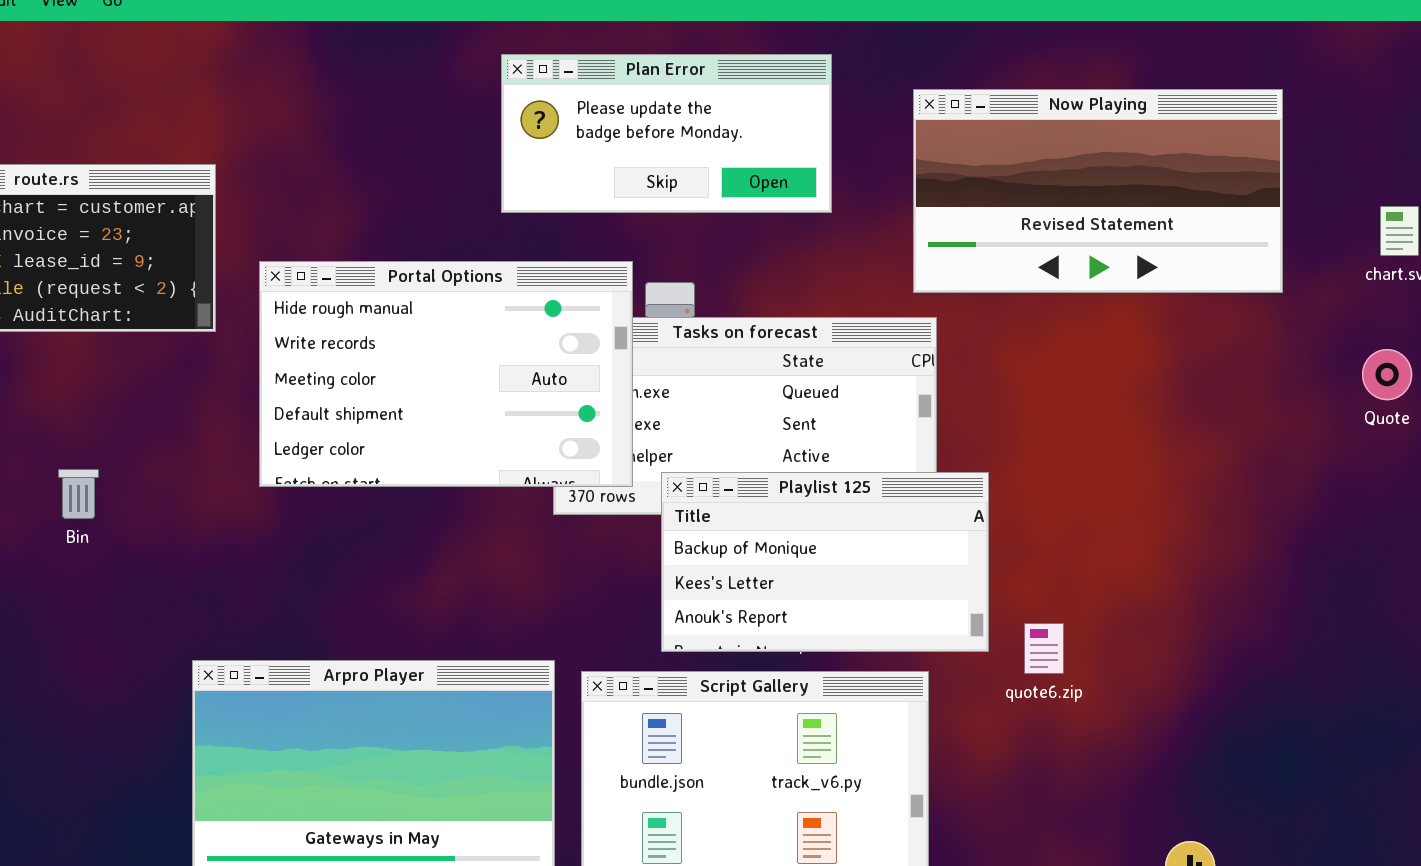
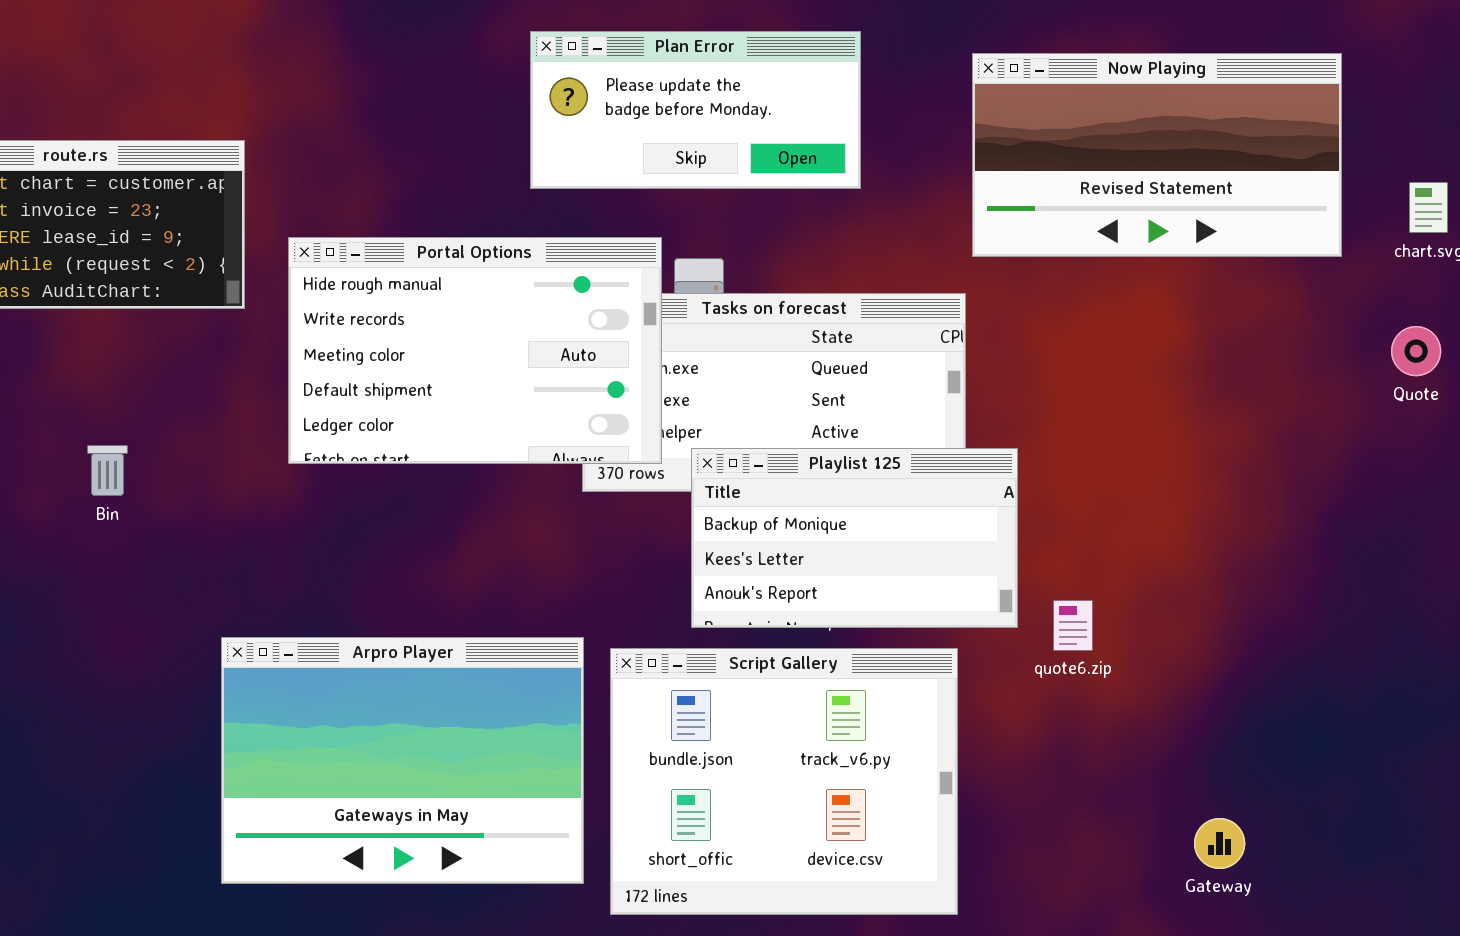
Now Playing: [913,89,1283,293] -> [972,53,1342,257], moved

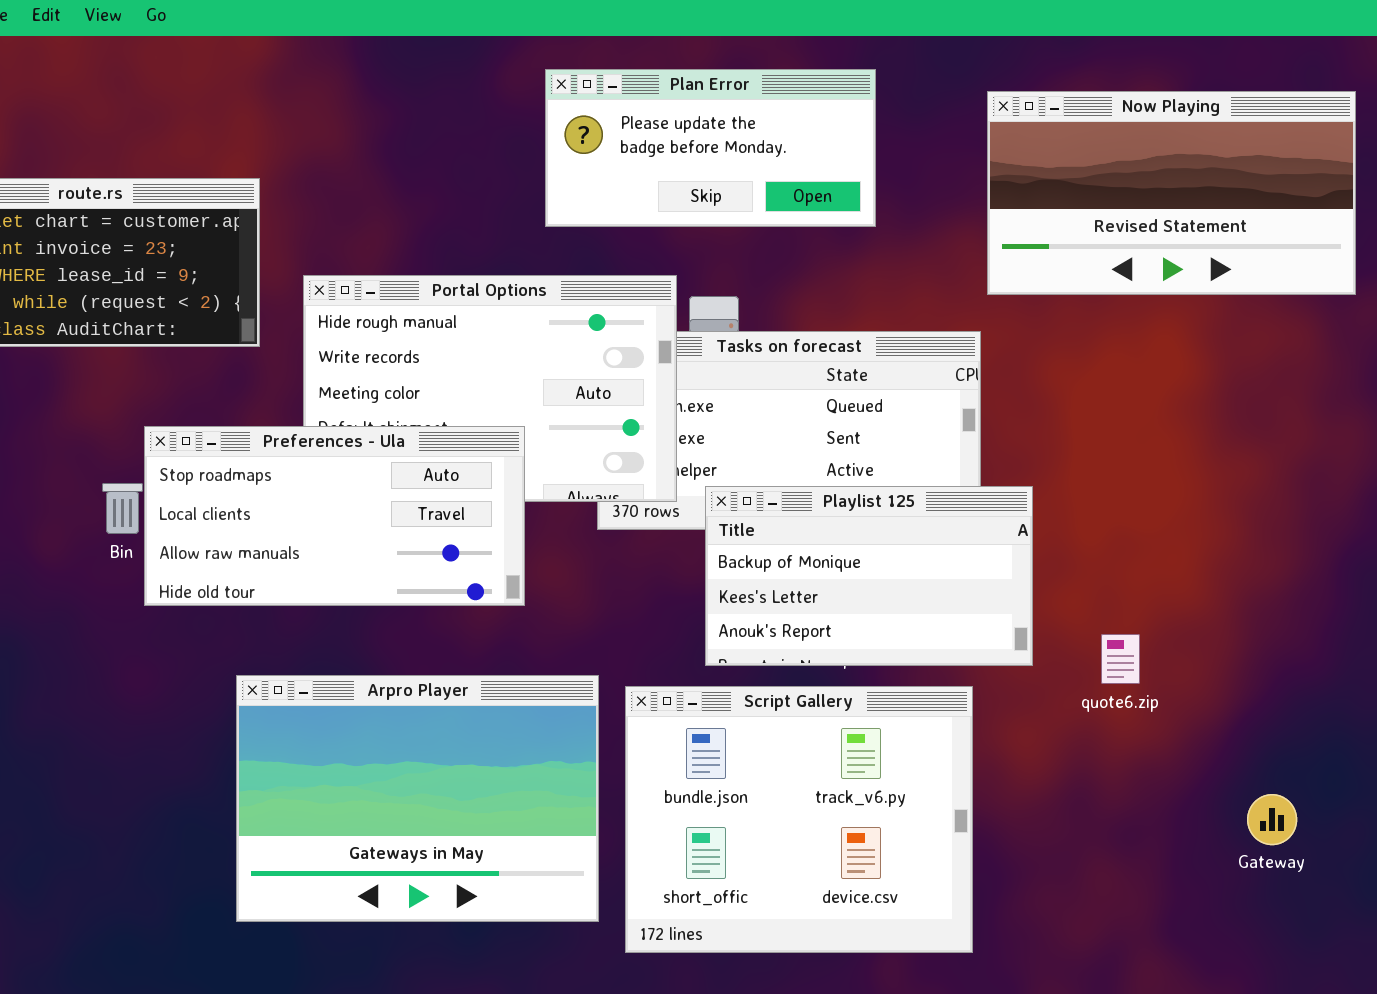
Preferences - Ula: none -> [144,426,525,606], opened
quote6.zip: [1053,600,1093,651] -> [1101,634,1140,684], moved
Gateway: [1194,818,1245,869] -> [1247,794,1297,845], moved

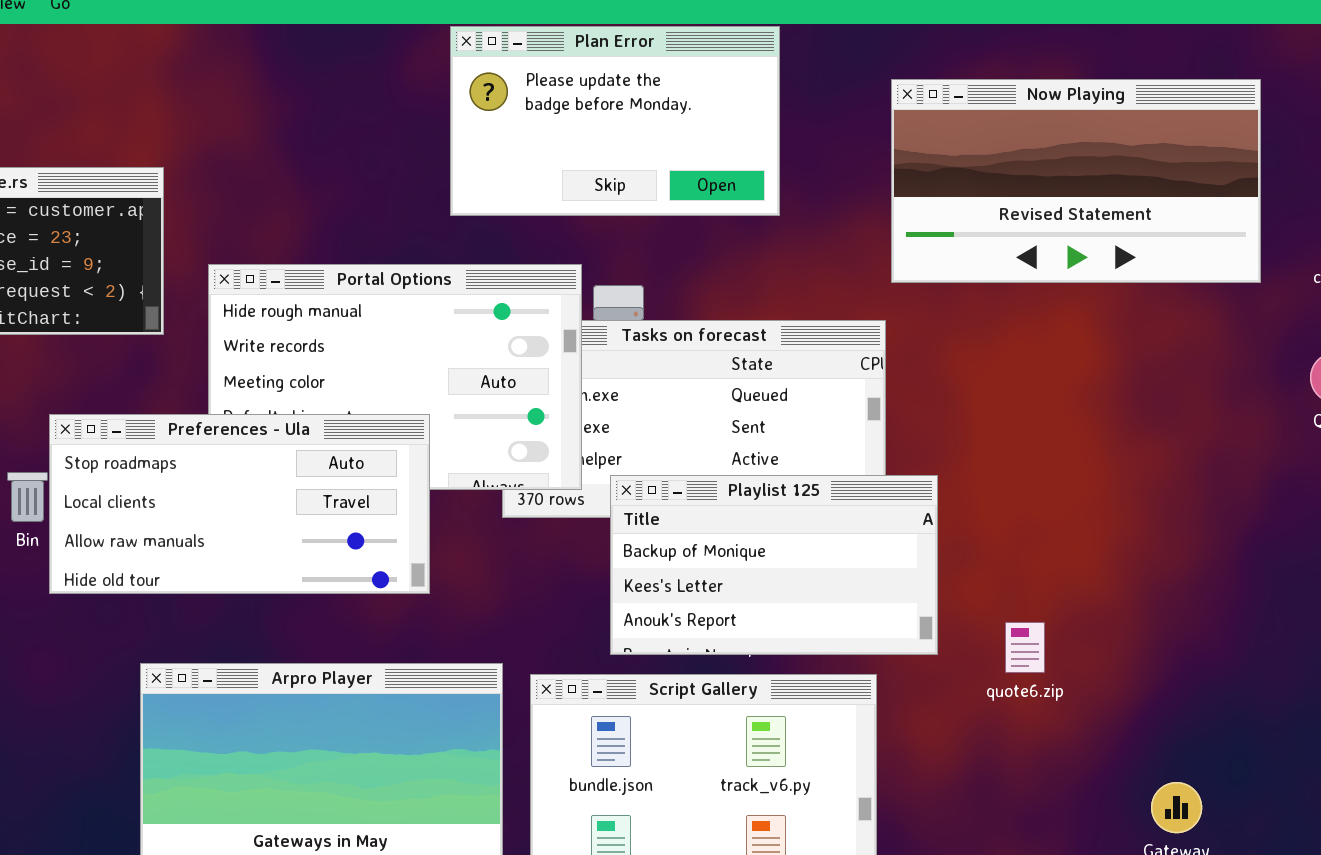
Plan Error: [545,69,876,227] -> [450,26,780,216], resized

